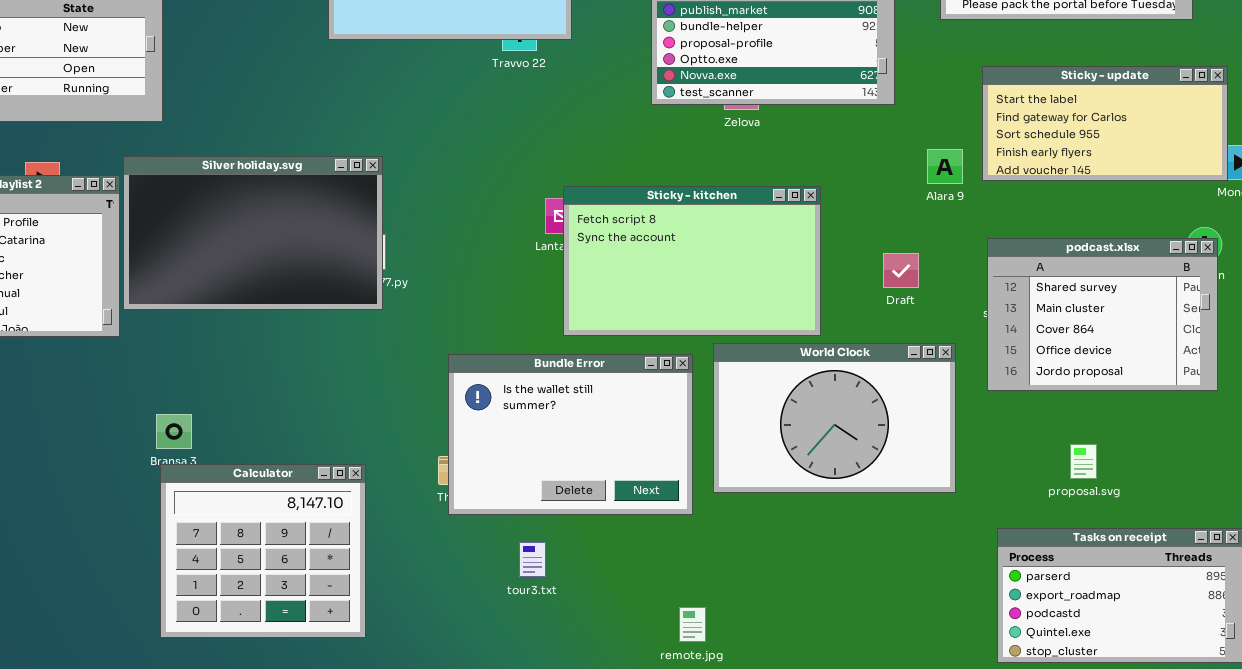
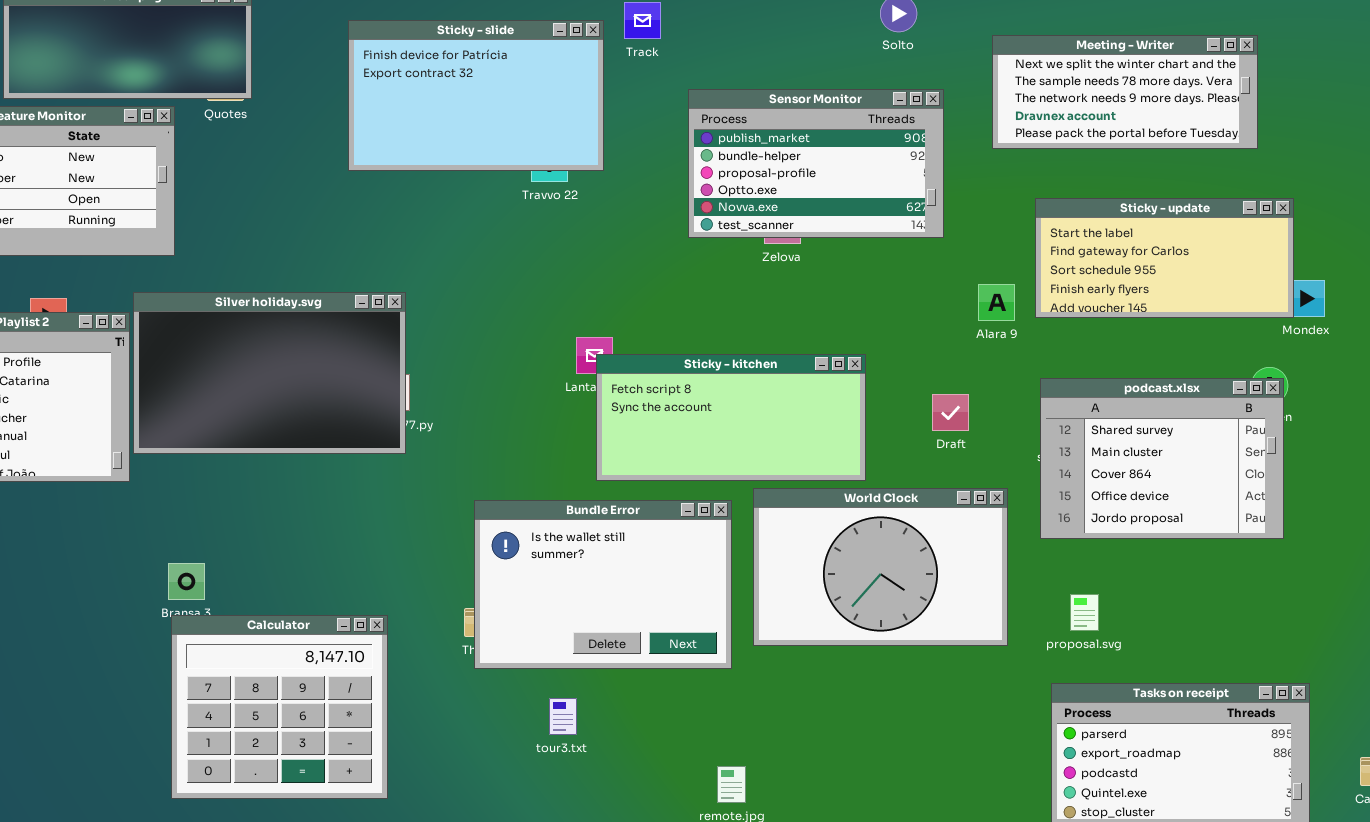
Sticky - kitchen: [563,186,821,336] -> [596,354,866,481], resized
proposal.svg: [1070,444,1097,479] -> [1070,594,1099,631], moved

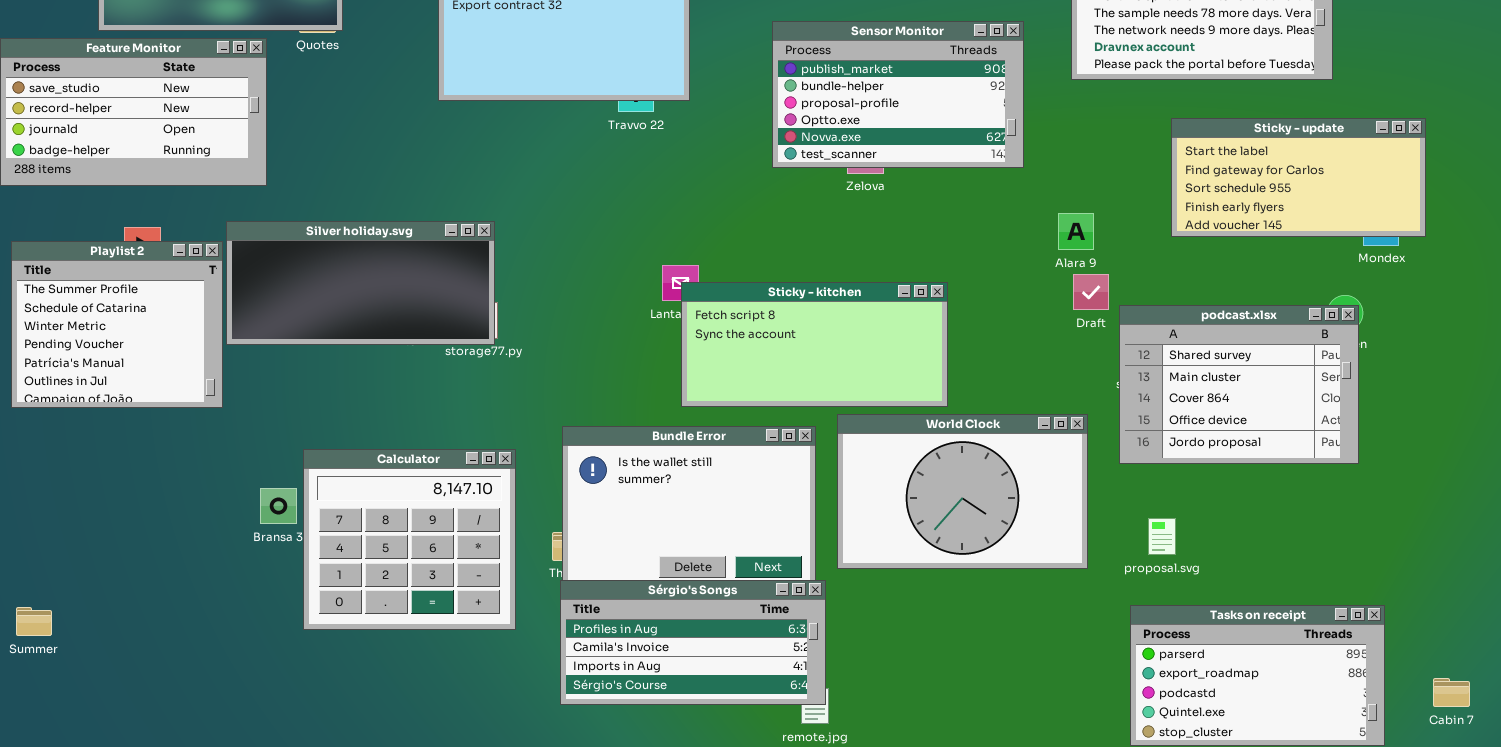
Sticky - update: [1035,198,1294,318] -> [1171,118,1426,237], moved
Silver holiday.svg: [133,292,406,454] -> [226,221,495,345], resized
Draft: [932,394,969,431] -> [1073,274,1109,310], moved
Calculator: [171,615,388,799] -> [303,449,516,630], moved
Sérgio's Songs: none -> [560,580,826,705], opened

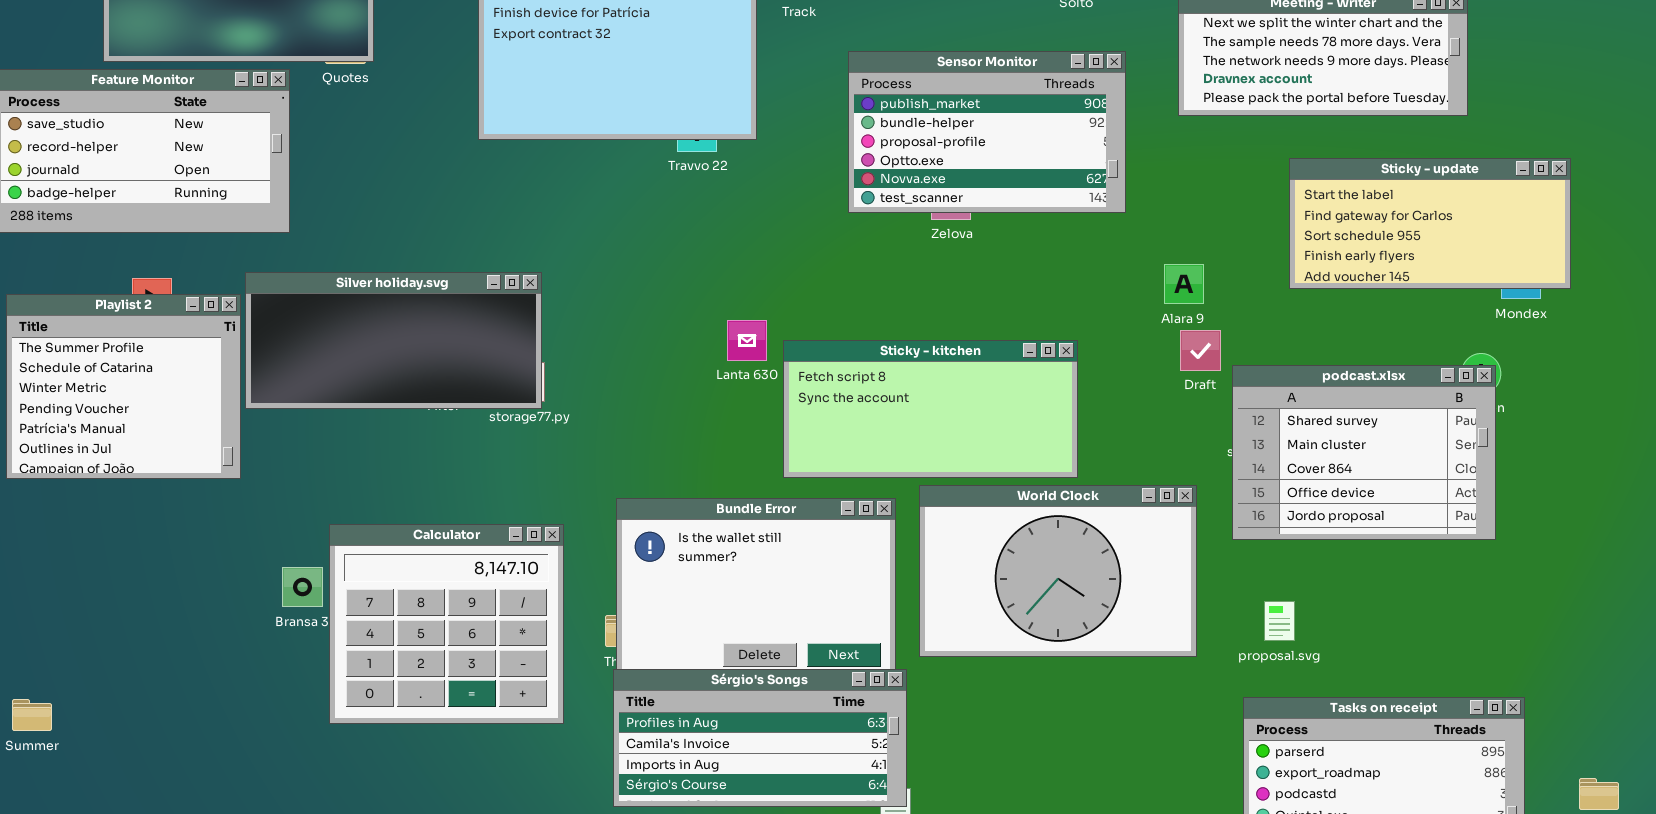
Sticky - kitchen: [681,282,948,407] -> [783,340,1078,478], moved

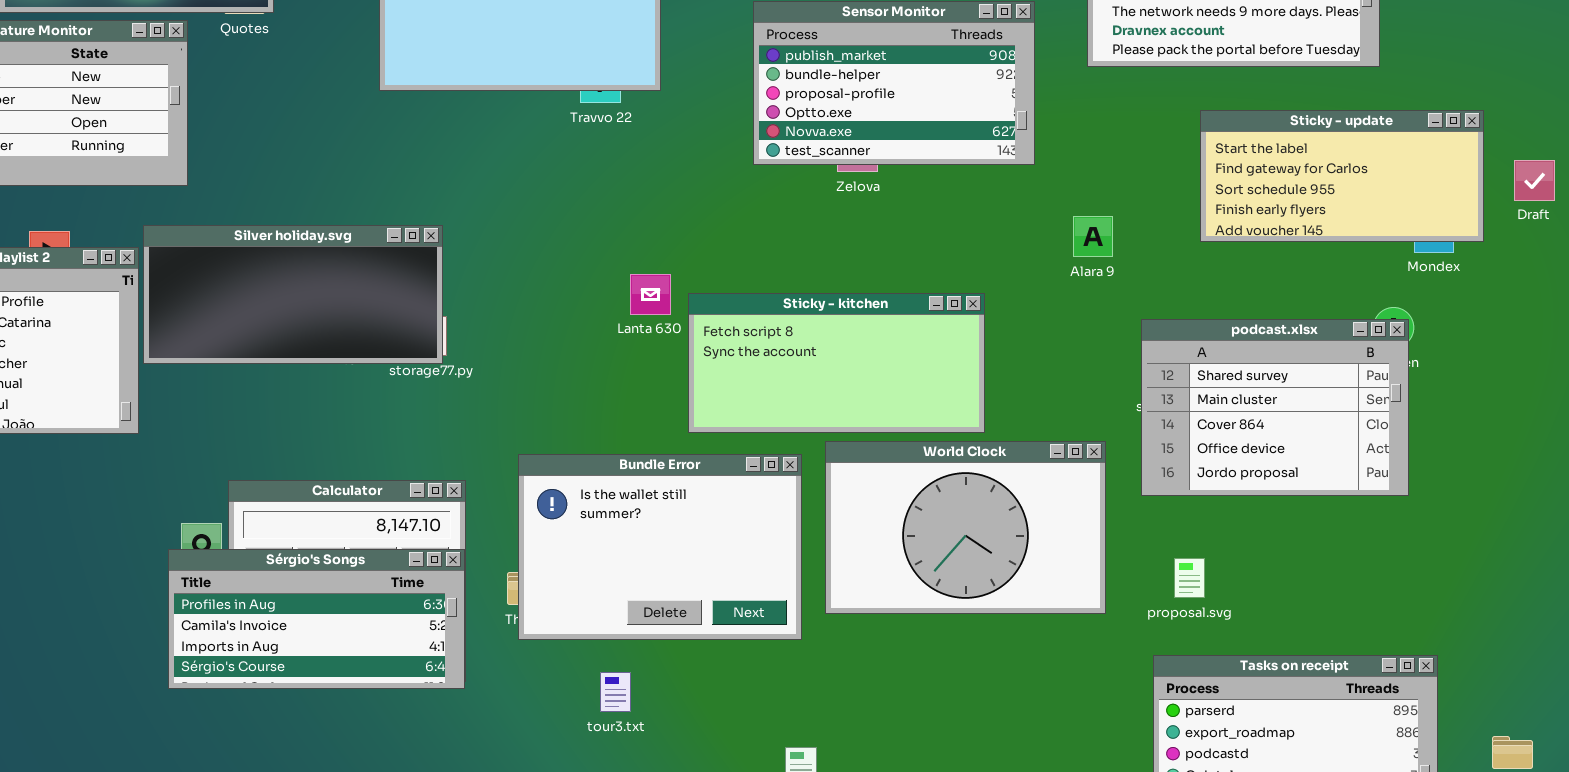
Draft: [1180,330,1221,371] -> [1514,160,1555,201], moved
Sérgio's Songs: [613,669,907,807] -> [168,549,465,689], moved

